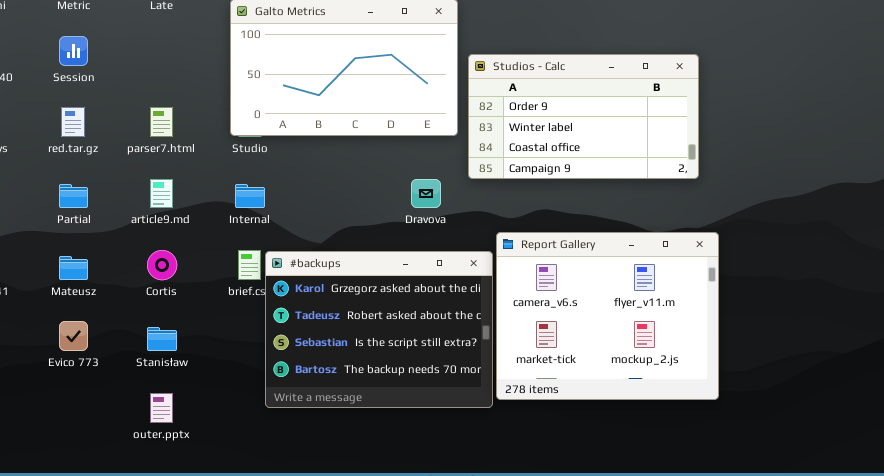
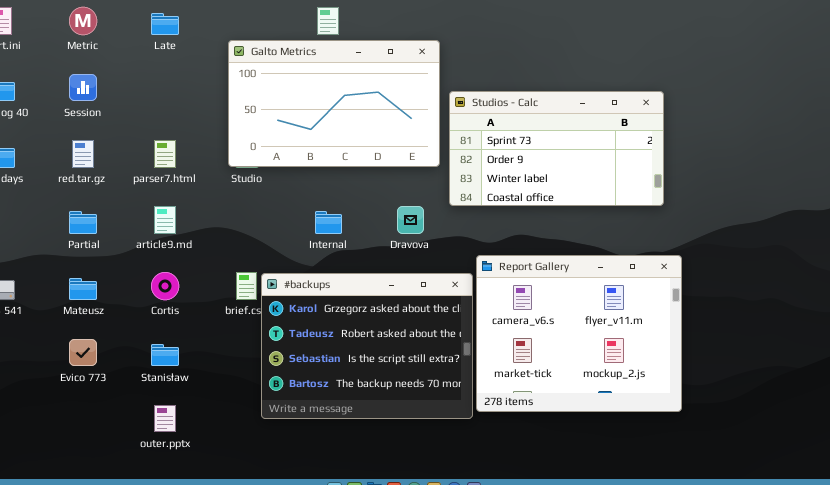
Studios - Calc: [468,54,699,179] -> [449,91,664,206], scrolled up 1 row
Internal: [235,184,265,208] -> [315,211,342,234], moved

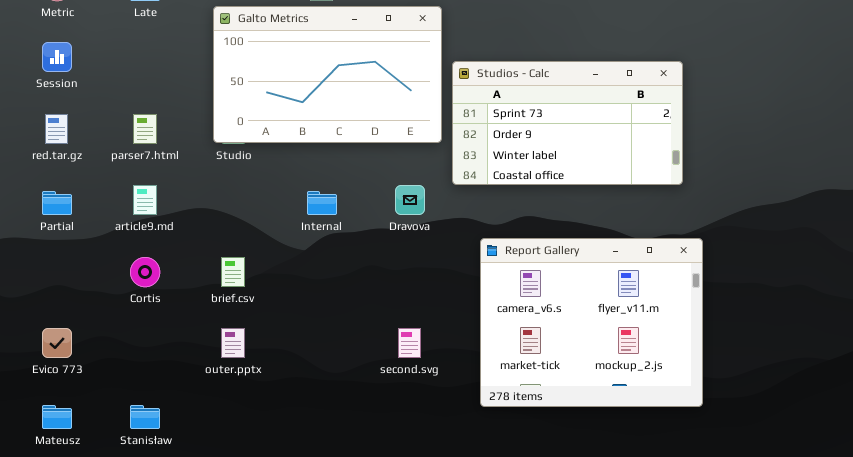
#backups: [261,273,473,419] -> none, closed
Mateusz: [69,278,97,300] -> [42,405,72,429], moved
Stanisław: [151,344,179,366] -> [130,405,160,429], moved
outer.pptx: [154,405,176,432] -> [221,328,245,358], moved

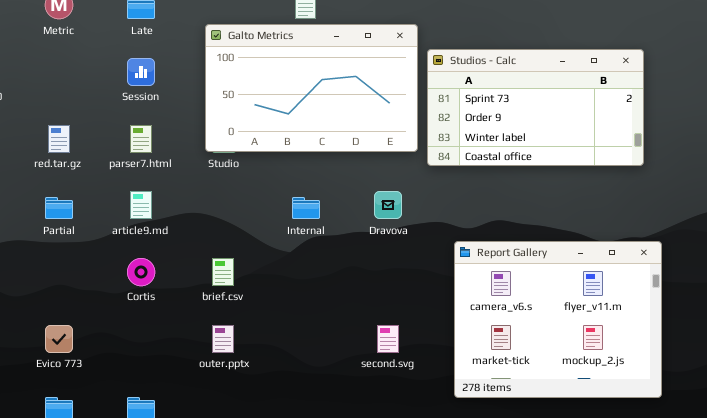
Session: [42,42,72,72] -> [127,58,155,86], moved
Studios - Calc: [452,61,683,185] -> [427,49,644,166], moved

